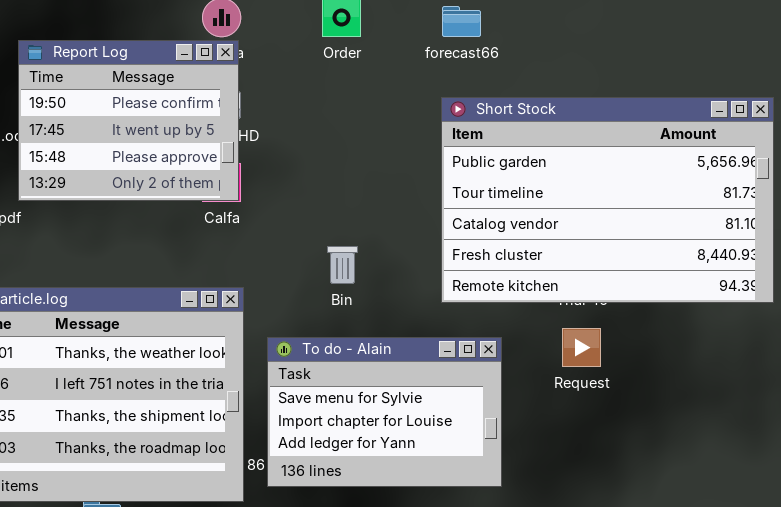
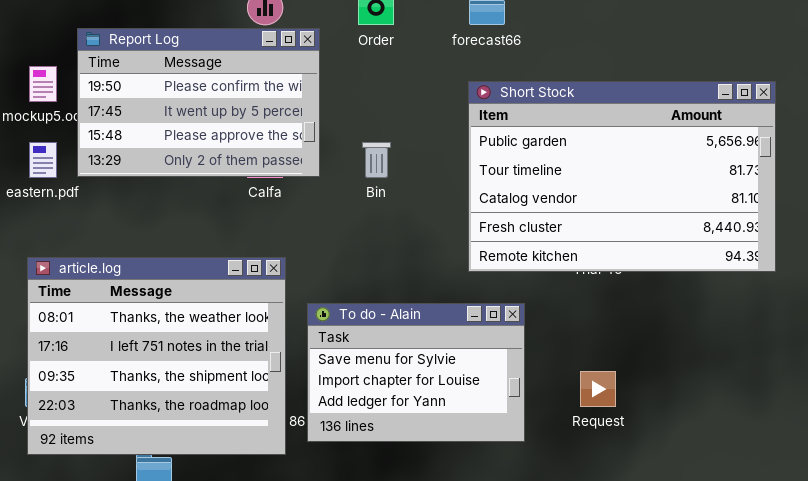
Report Log: [18,40,239,201] -> [77,28,320,177], resized
Bin: [327,246,358,284] -> [362,142,391,178], moved
Request: [562,328,601,367] -> [580,371,616,407], moved

